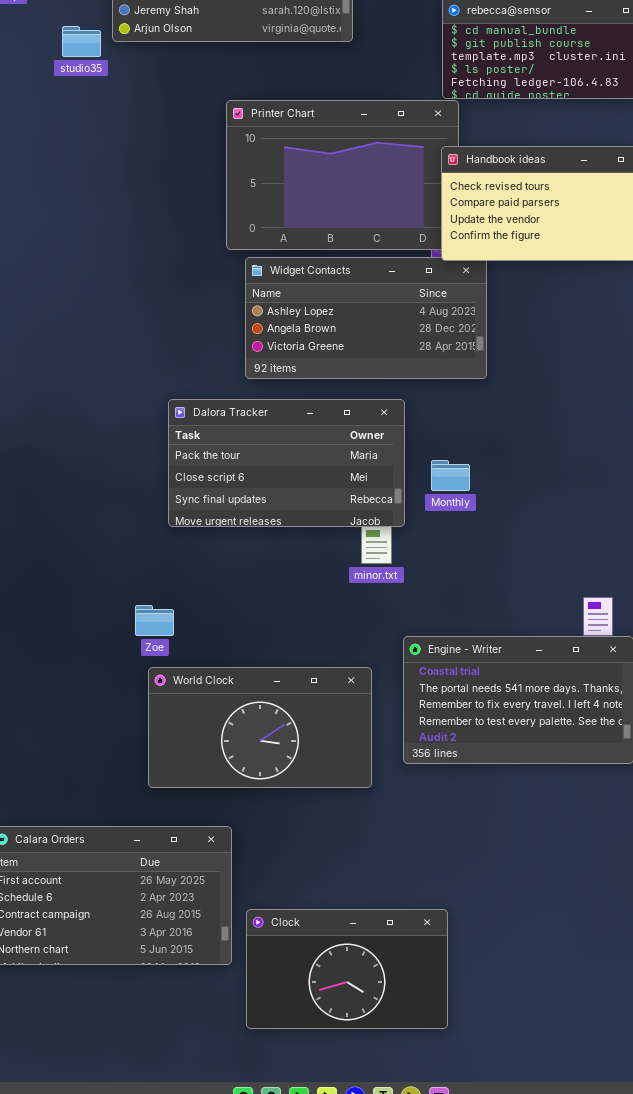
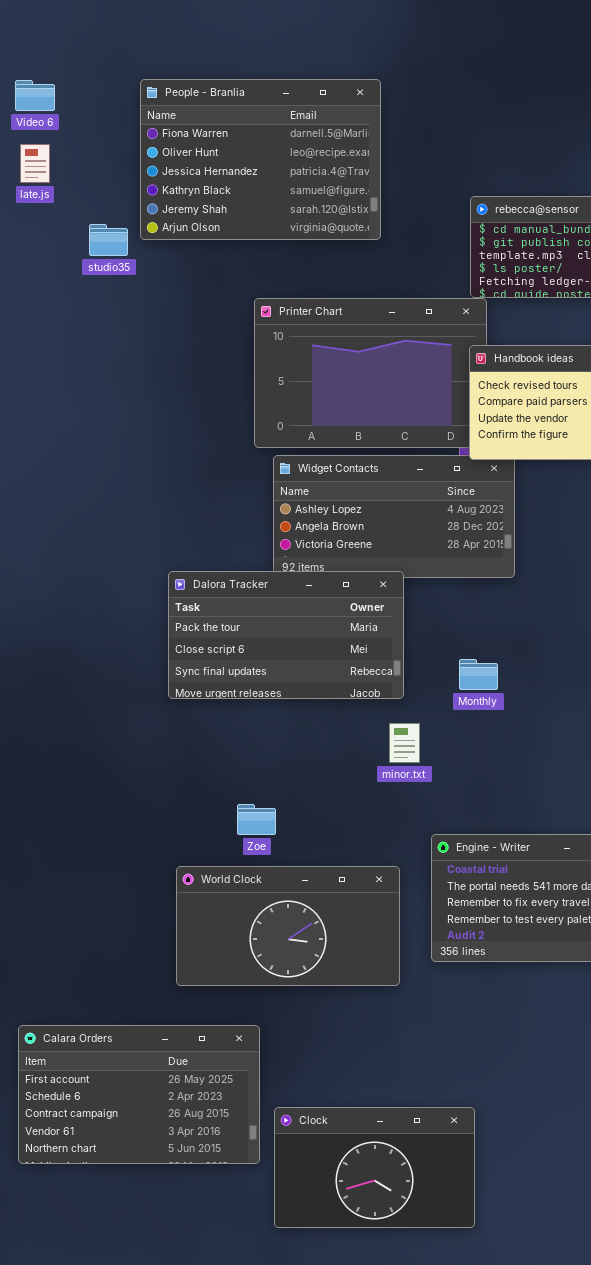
Dalora Tracker: [168,399,405,527] -> [168,571,404,699], moved
Zoe: [135,605,174,636] -> [237,804,276,835], moved

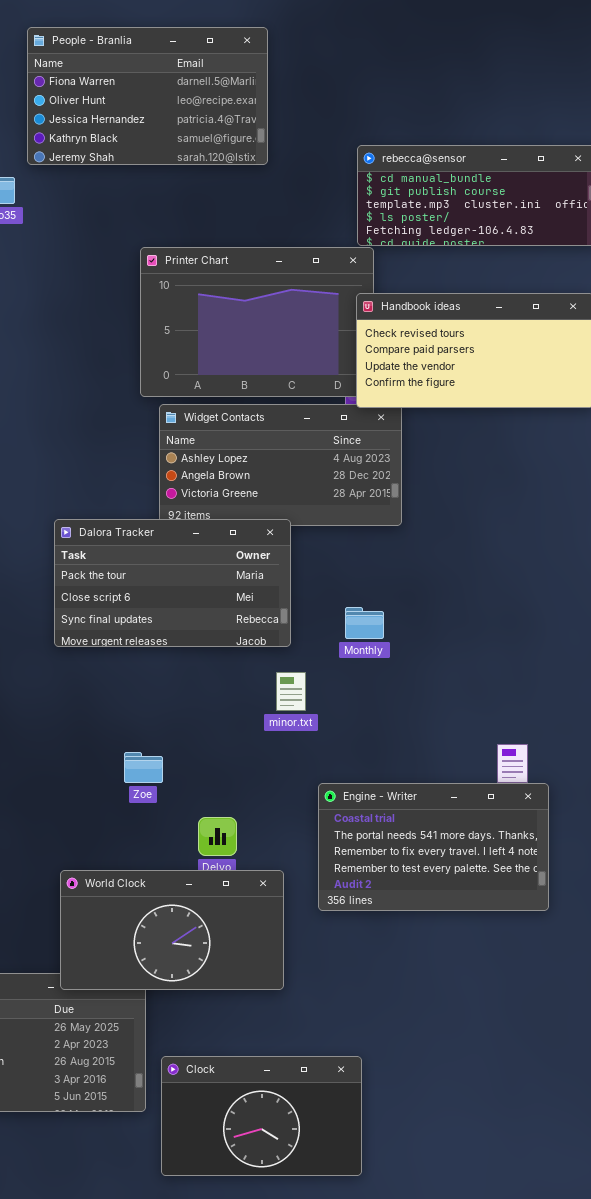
People - Branlia: [140,79,381,240] -> [27,27,268,165], resized
World Clock: [176,866,400,986] -> [60,870,284,990], moved

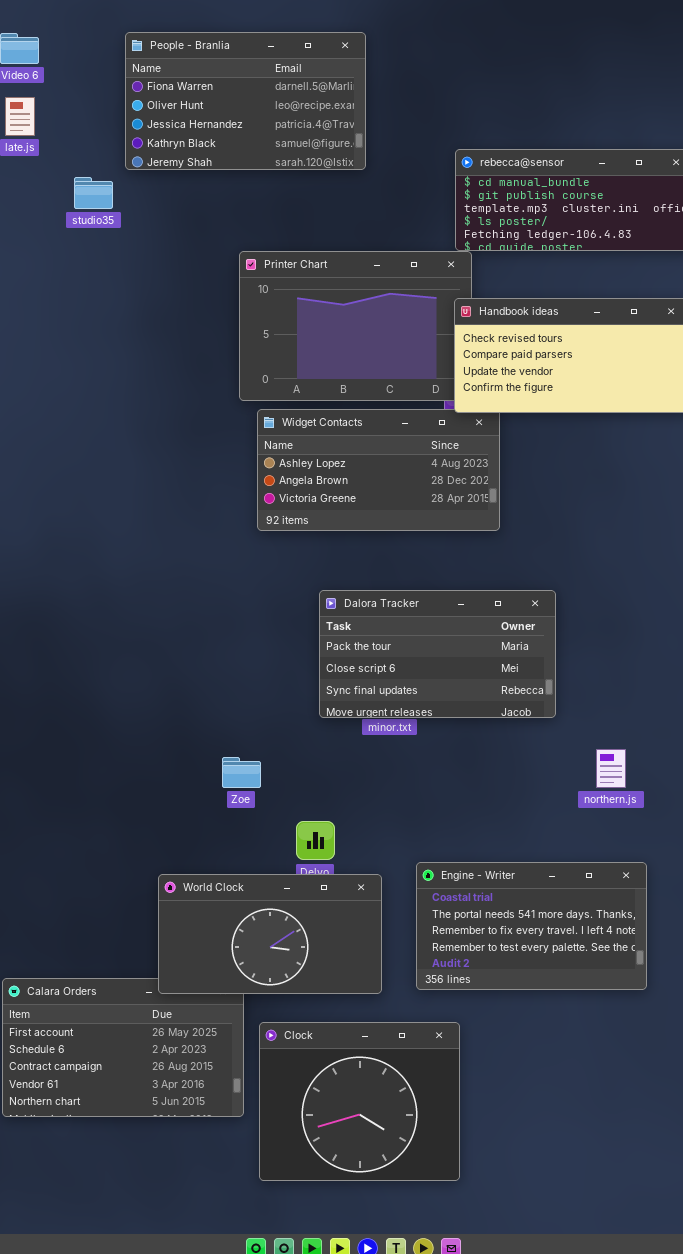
Dalora Tracker: [54,519,291,647] -> [319,590,556,718], moved
Engine - Writer: [318,783,549,911] -> [416,862,647,990], moved
Clock: [161,1056,362,1176] -> [259,1022,460,1181], resized

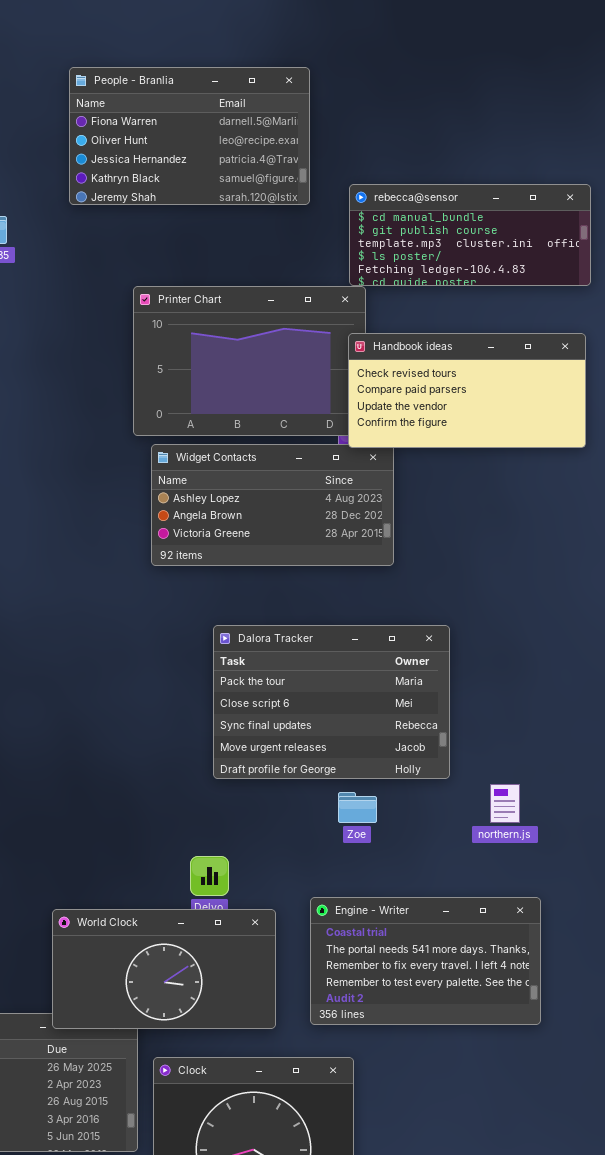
People - Branlia: [125,32,366,170] -> [69,67,310,205], moved
Dalora Tracker: [319,590,556,718] -> [213,625,450,779], resized
Zoe: [222,757,261,788] -> [338,792,377,823], moved

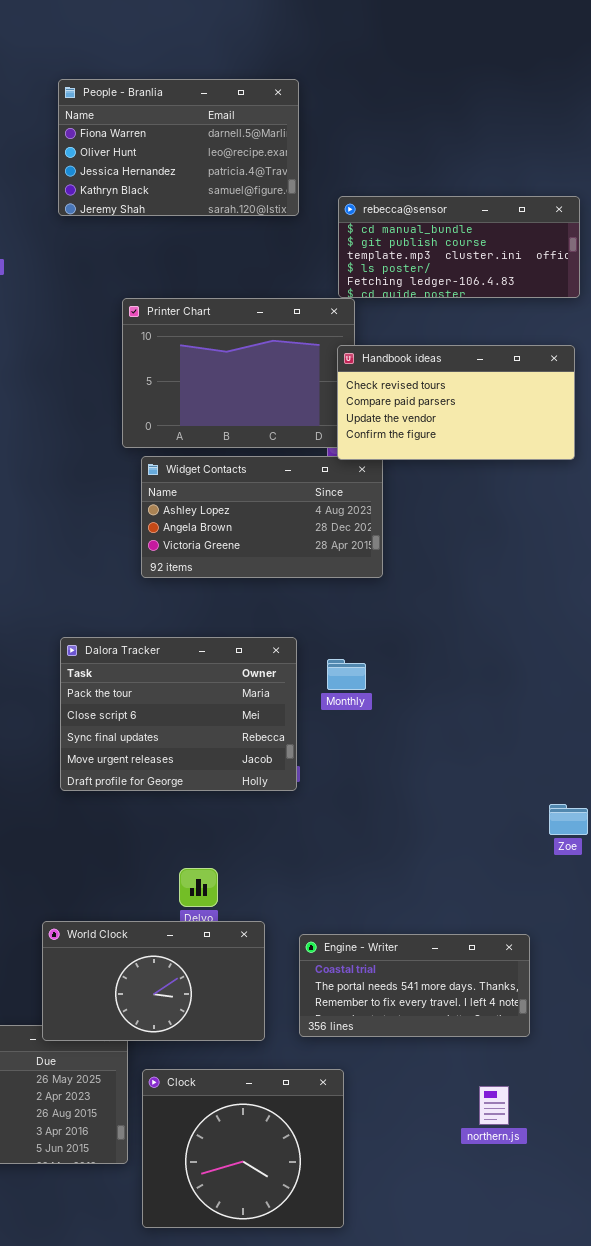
Dalora Tracker: [213,625,450,779] -> [60,637,297,791], moved
northern.js: [490,784,520,823] -> [479,1086,509,1125], moved
Zoe: [338,792,377,823] -> [549,804,588,835], moved
Engine - Writer: [310,897,541,1025] -> [299,934,530,1037], resized

